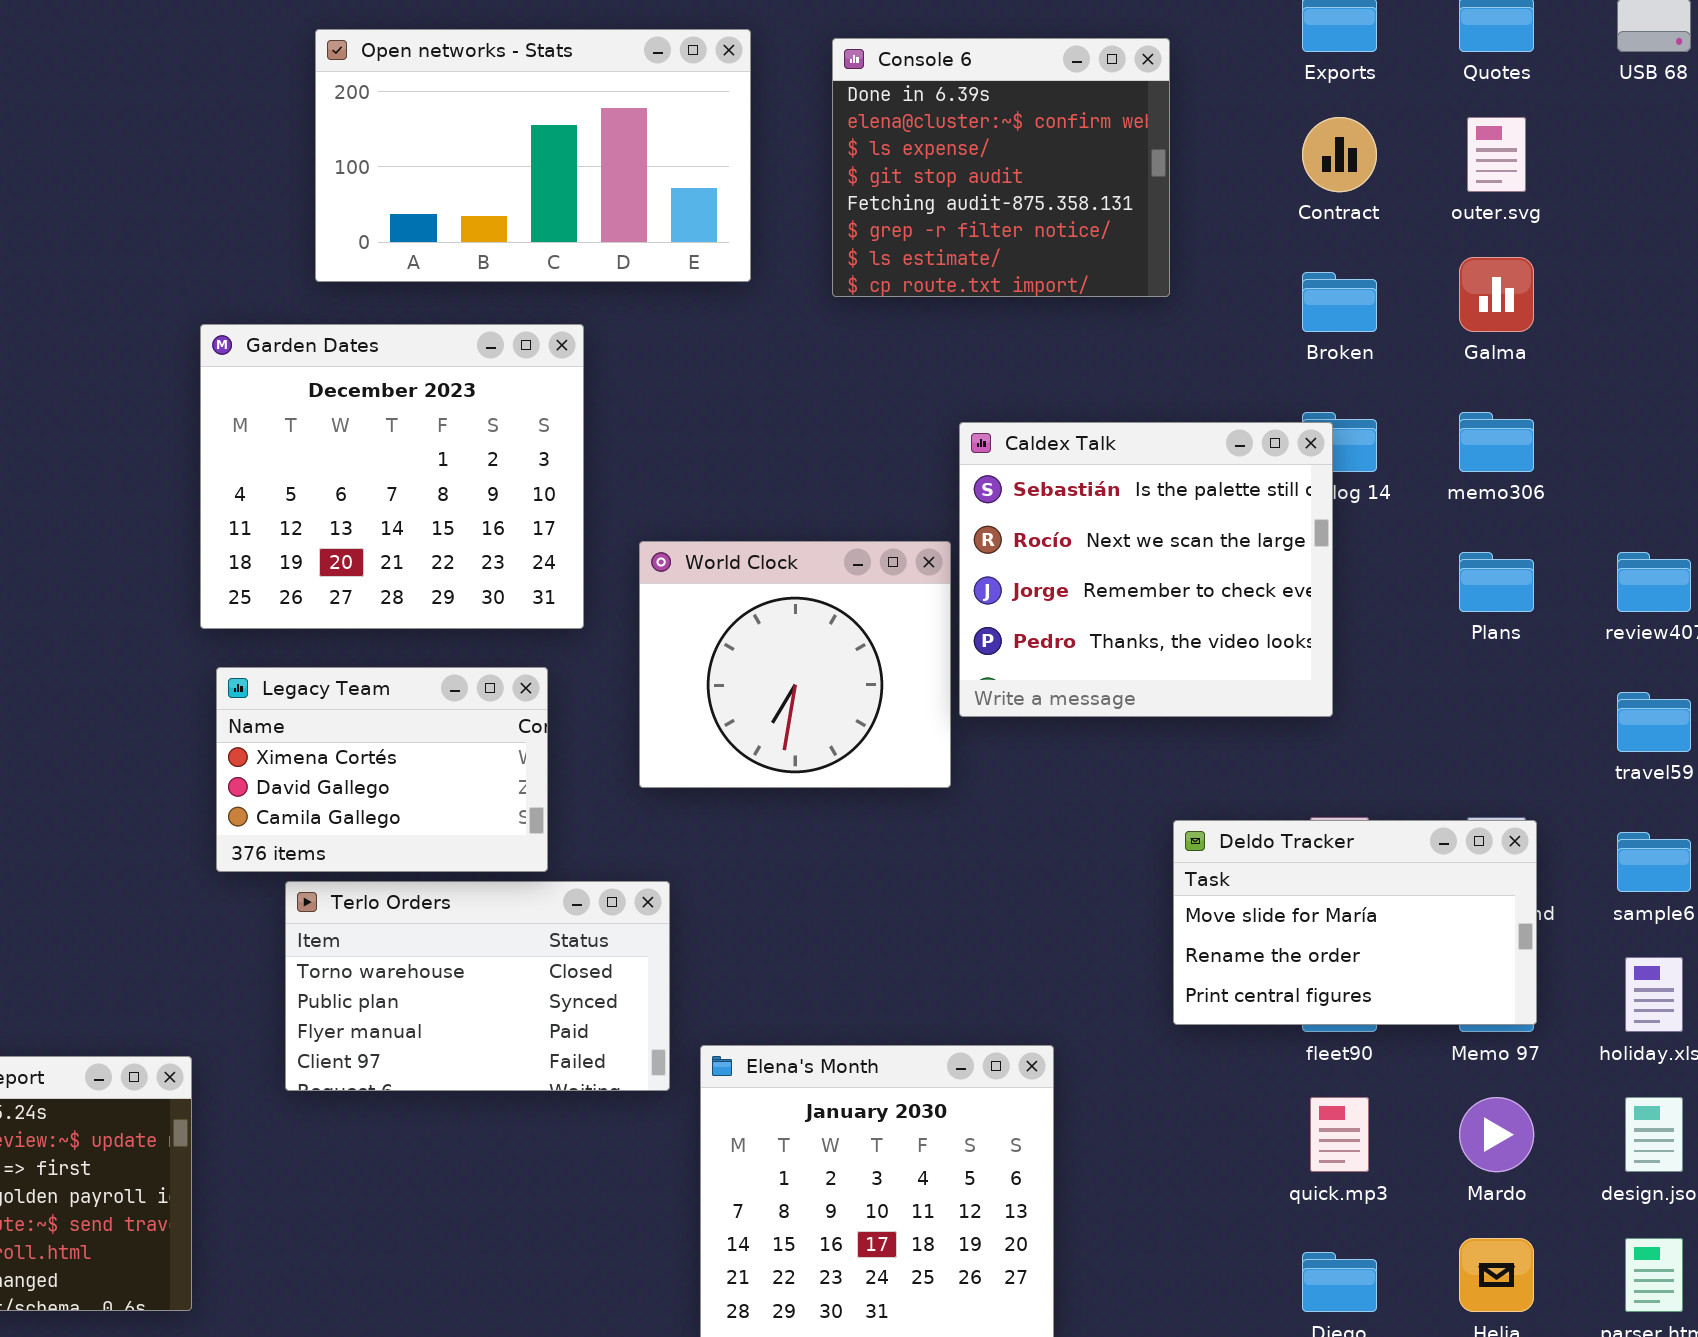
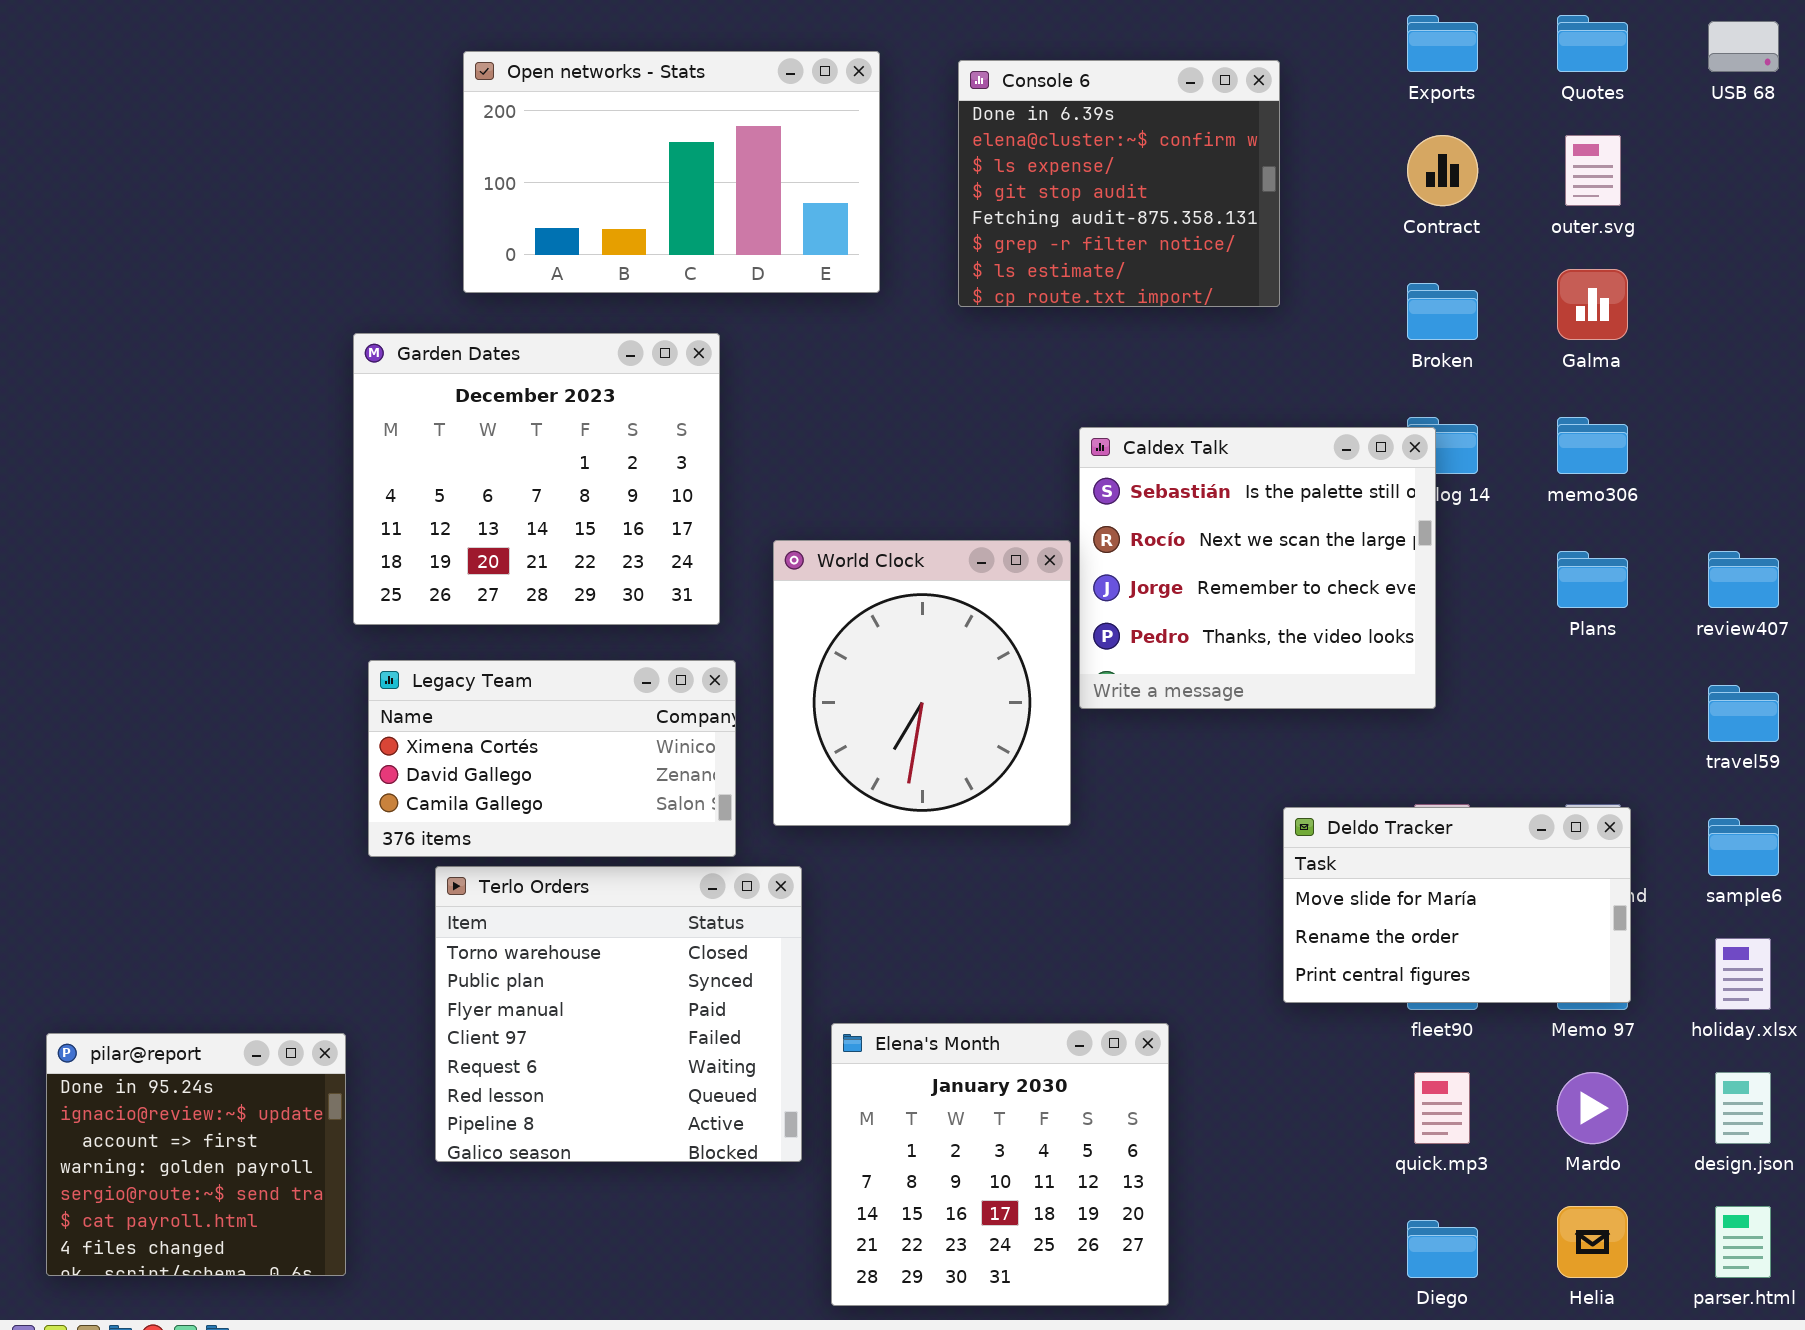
World Clock: [639,541,951,788] -> [773,540,1071,826], resized
Legacy Team: [216,667,548,872] -> [368,660,736,857], resized
Terlo Orders: [285,881,670,1091] -> [435,866,802,1162], resized

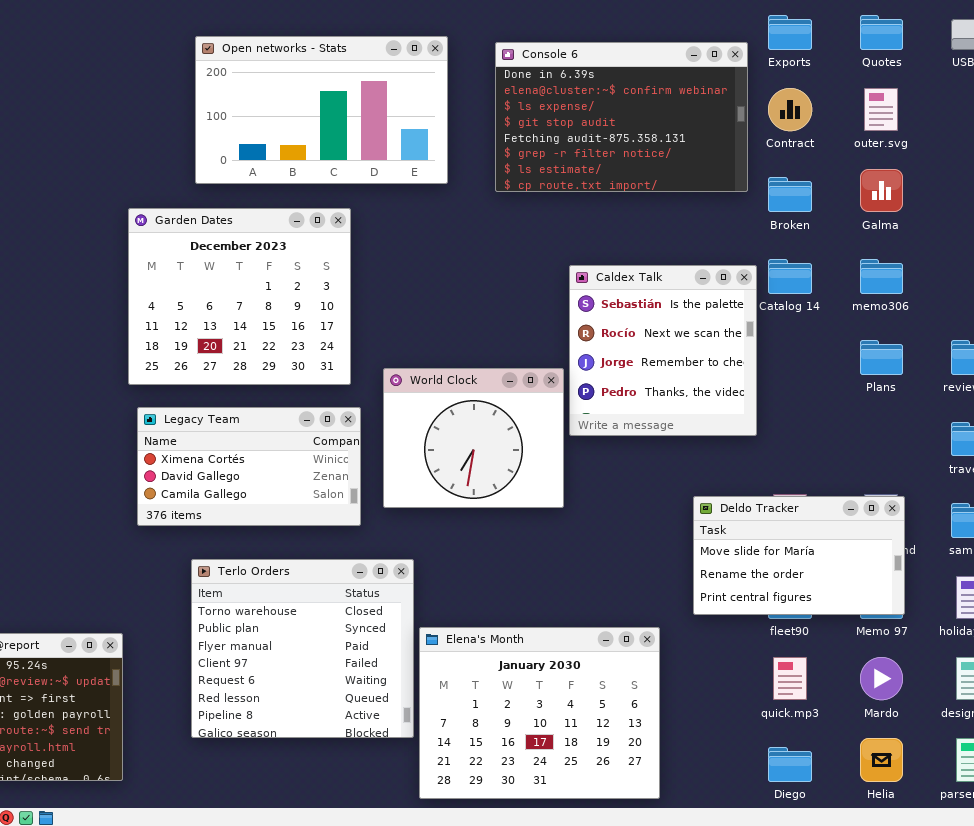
Console 6: [958,60,1280,307] -> [495,42,748,192], resized
Caldex Talk: [1079,427,1436,709] -> [569,265,757,436], resized
World Clock: [773,540,1071,826] -> [383,368,564,508], resized
Terlo Orders: [435,866,802,1162] -> [191,559,414,738], moved
Elena's Month: [831,1023,1169,1306] -> [419,627,660,799], resized

